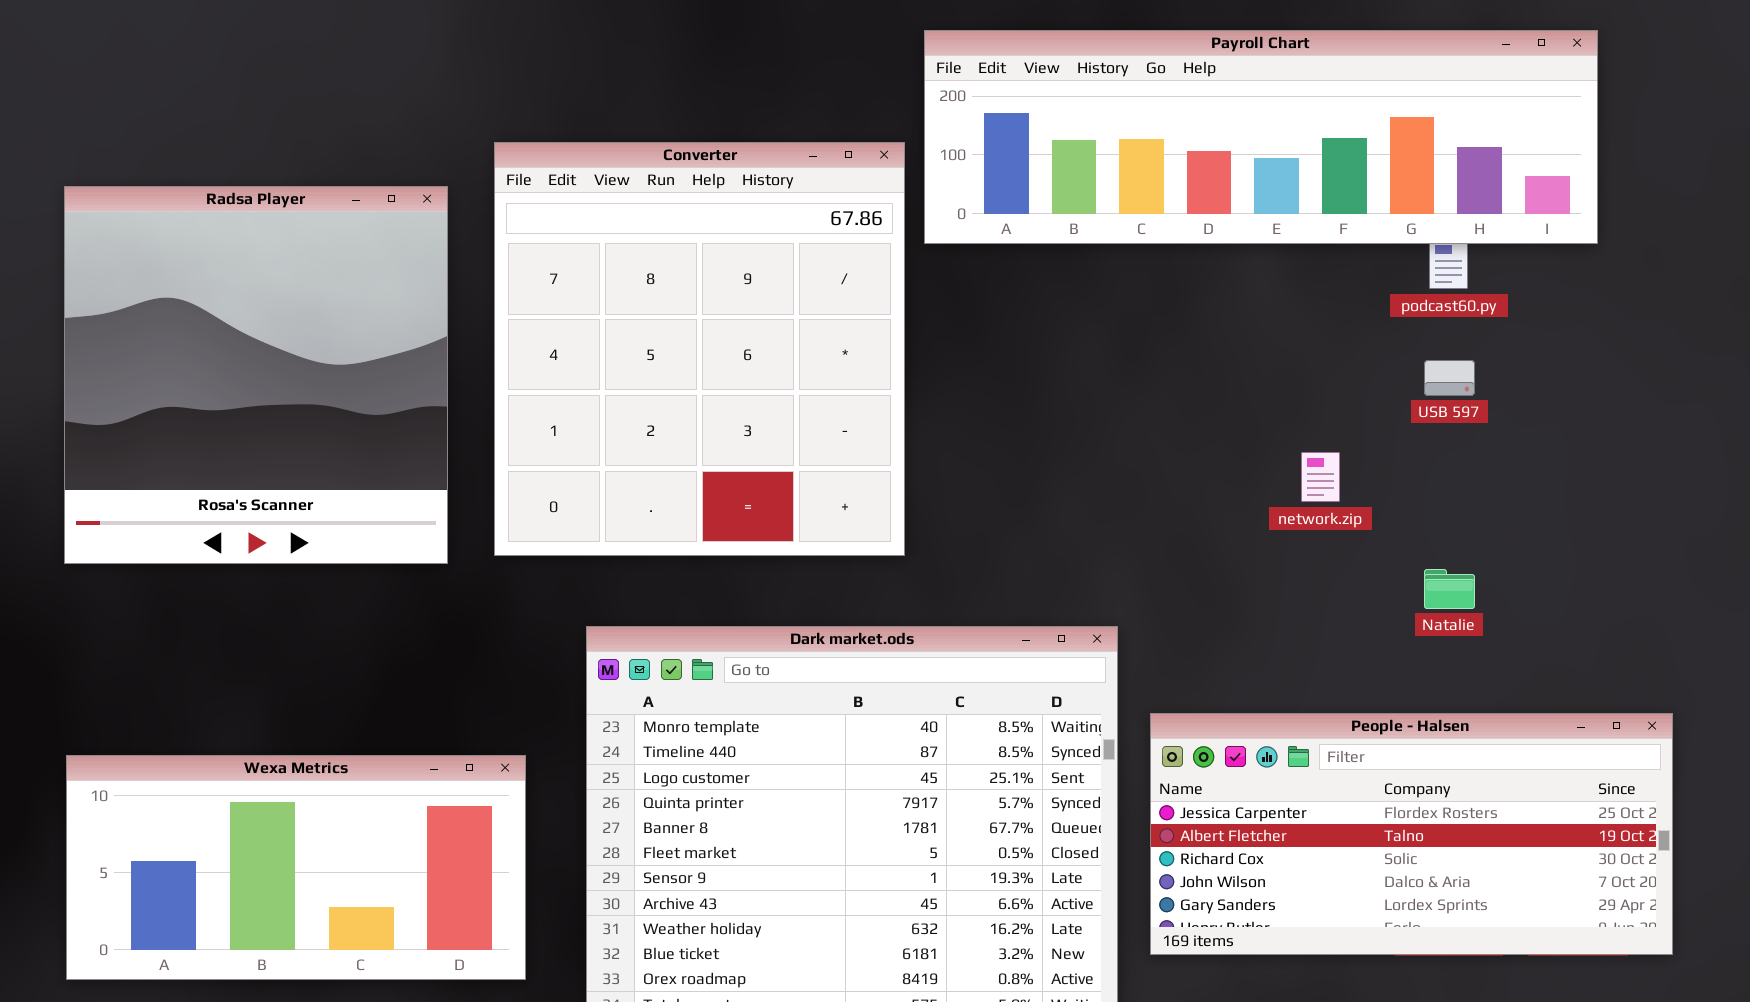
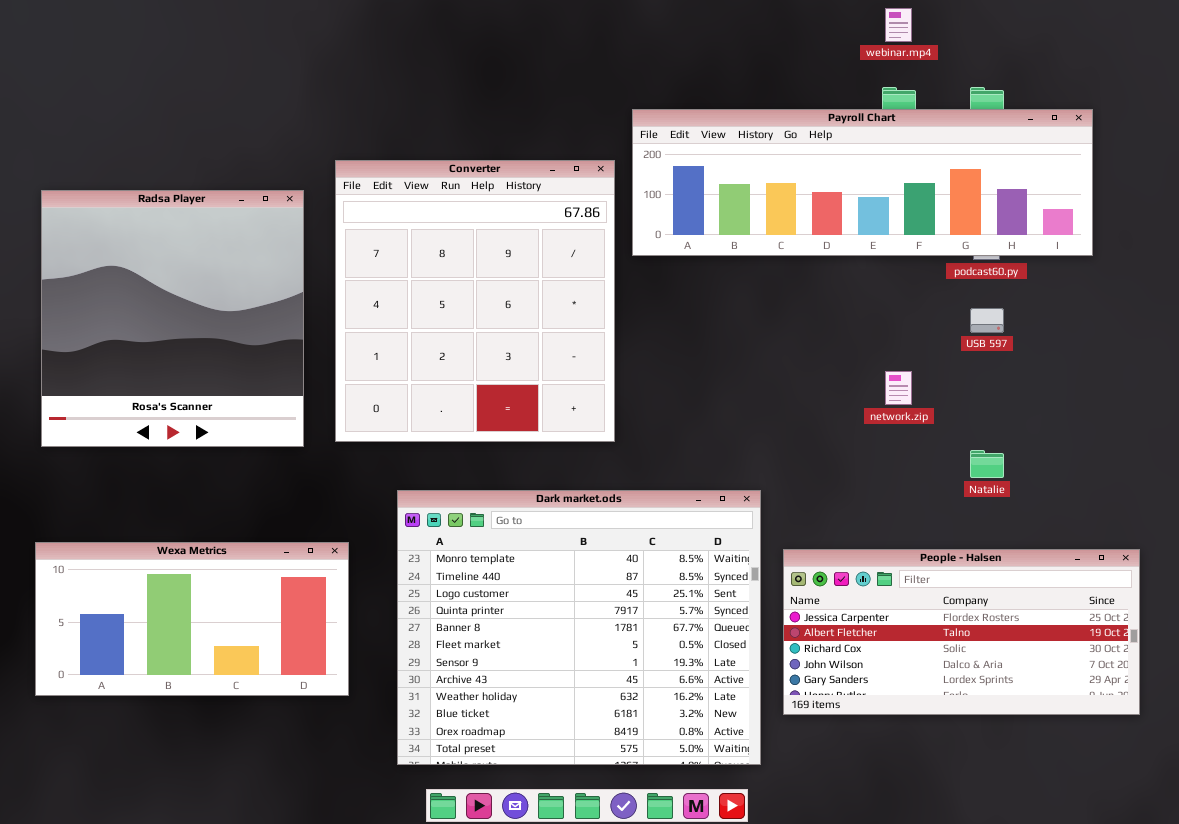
Payroll Chart: [924,30,1598,244] -> [632,109,1093,256], moved
Wexa Metrics: [66,755,526,980] -> [35,542,349,696], moved

